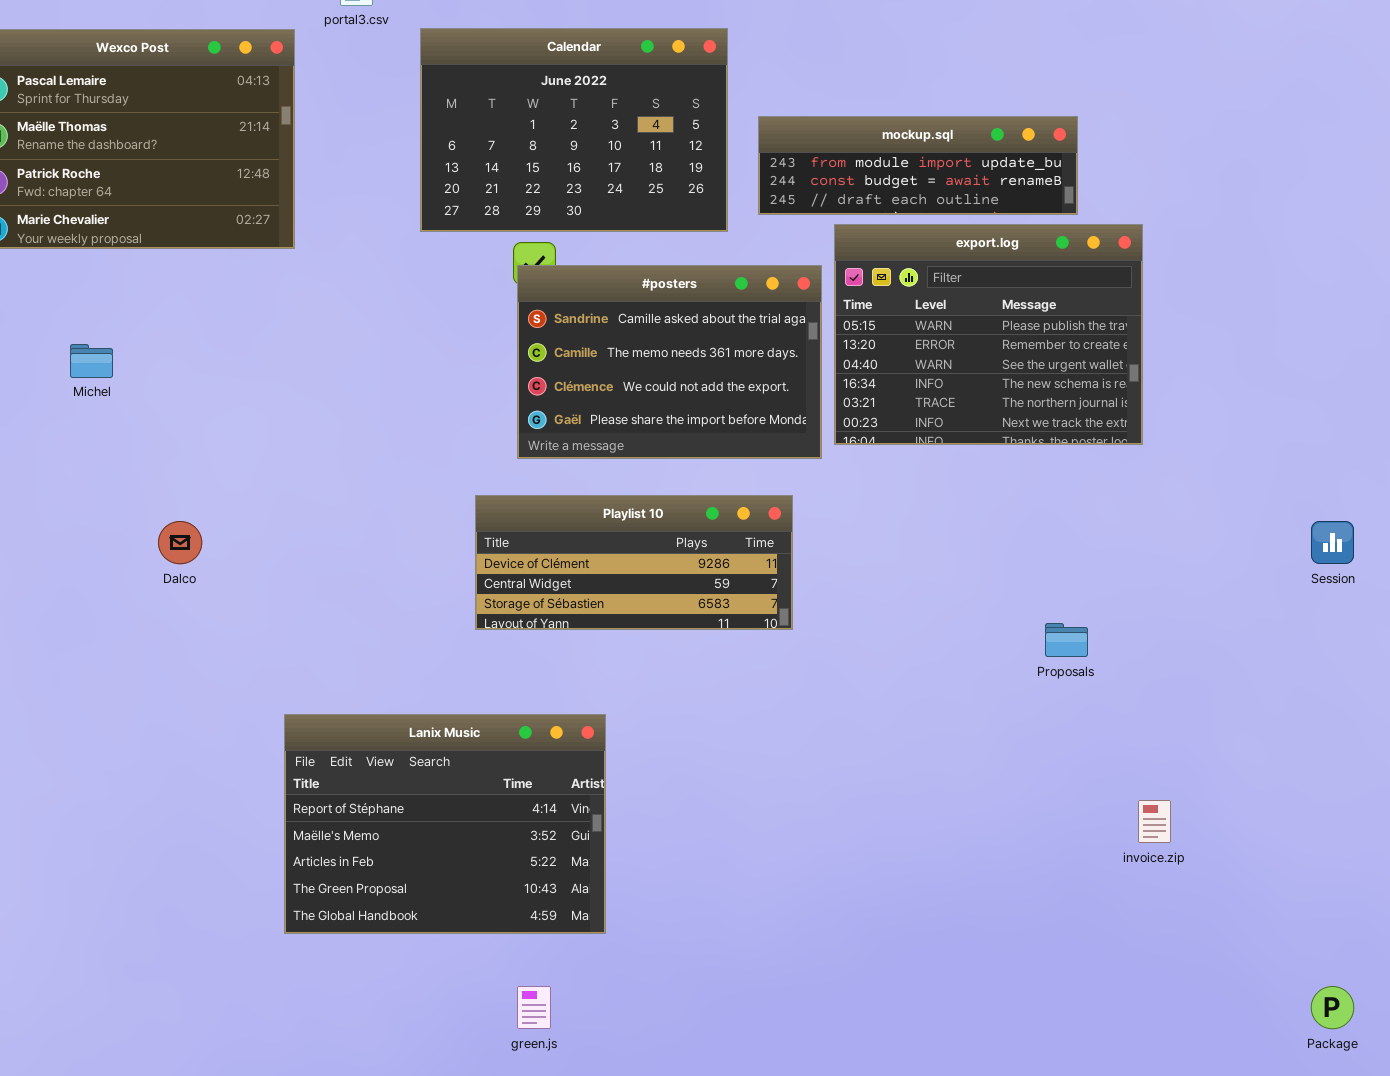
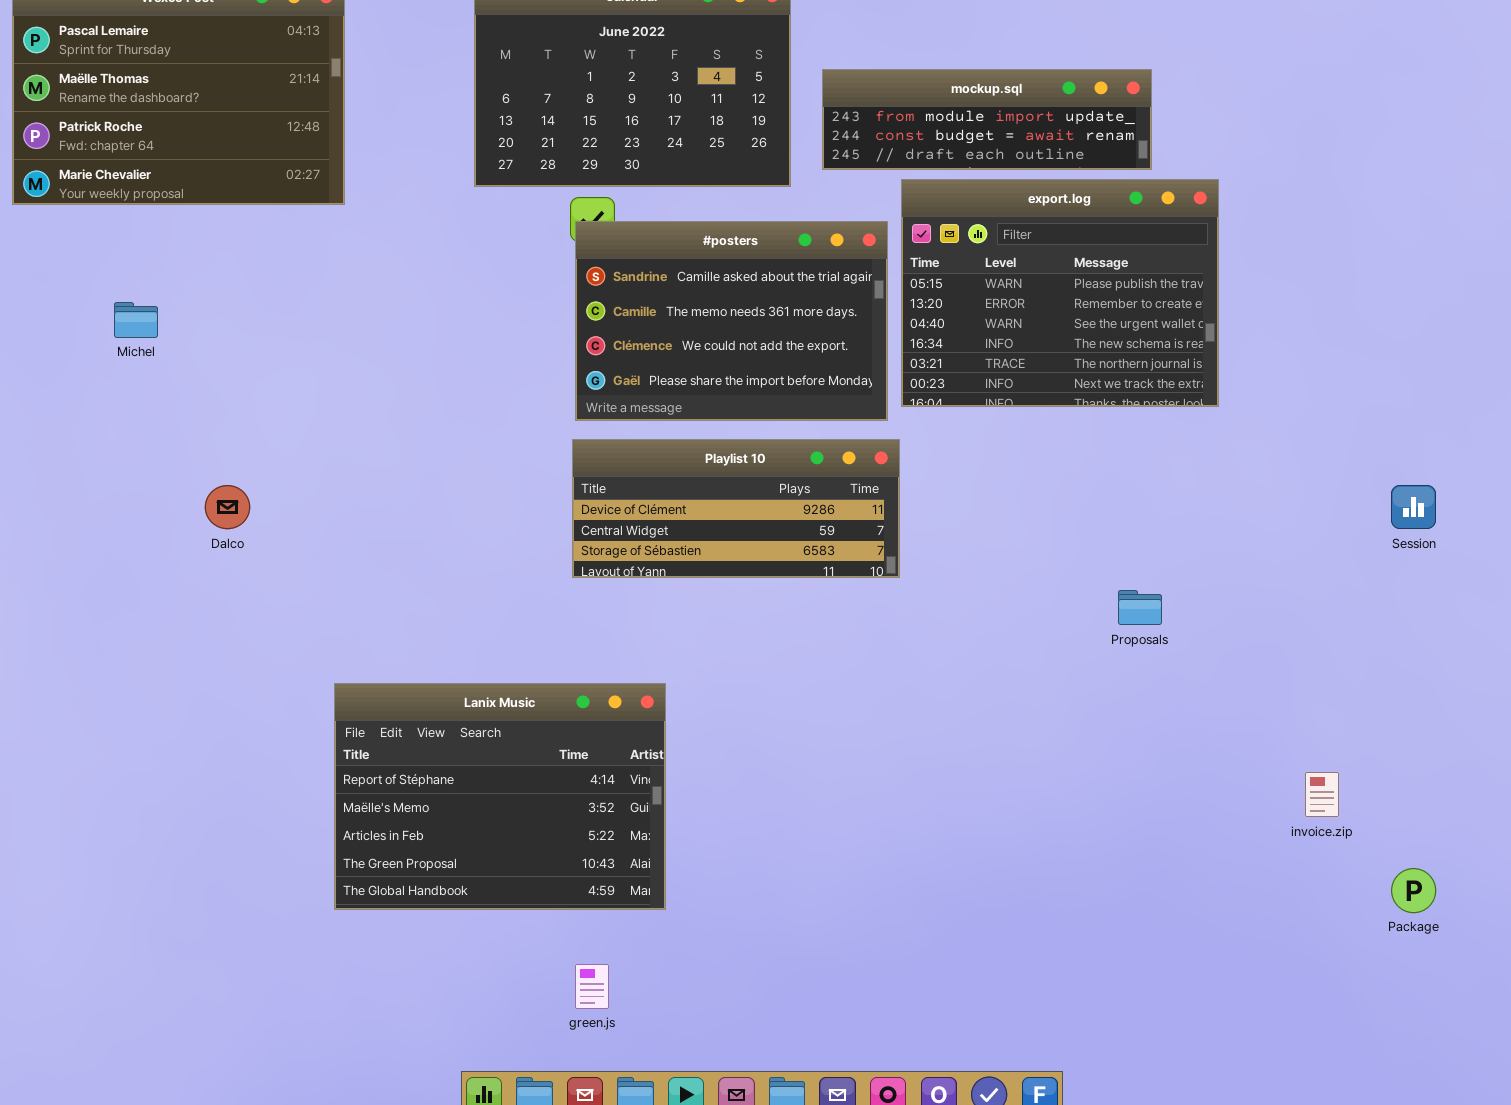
Playlist 10: [475,495,793,630] -> [572,439,900,578], moved
invoice.zip: [1138,800,1171,843] -> [1305,772,1339,817], moved
Package: [1311,986,1354,1029] -> [1391,868,1436,913], moved

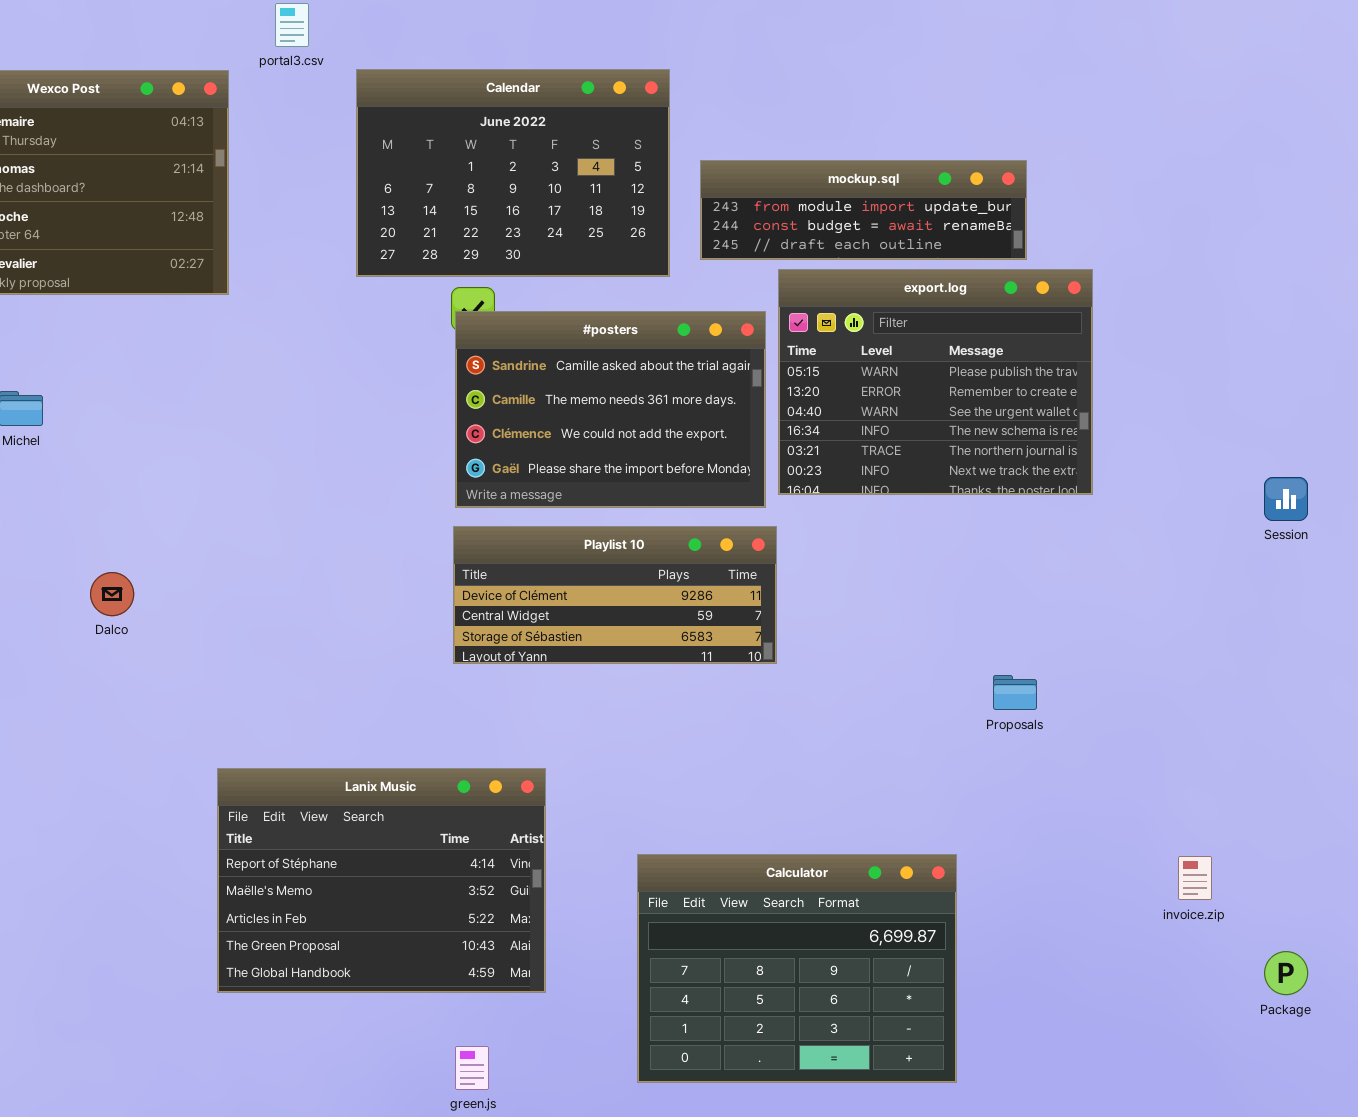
Session: [1391,485,1436,529] -> [1264,477,1308,521], moved
Calculator: none -> [637,854,957,1083], opened

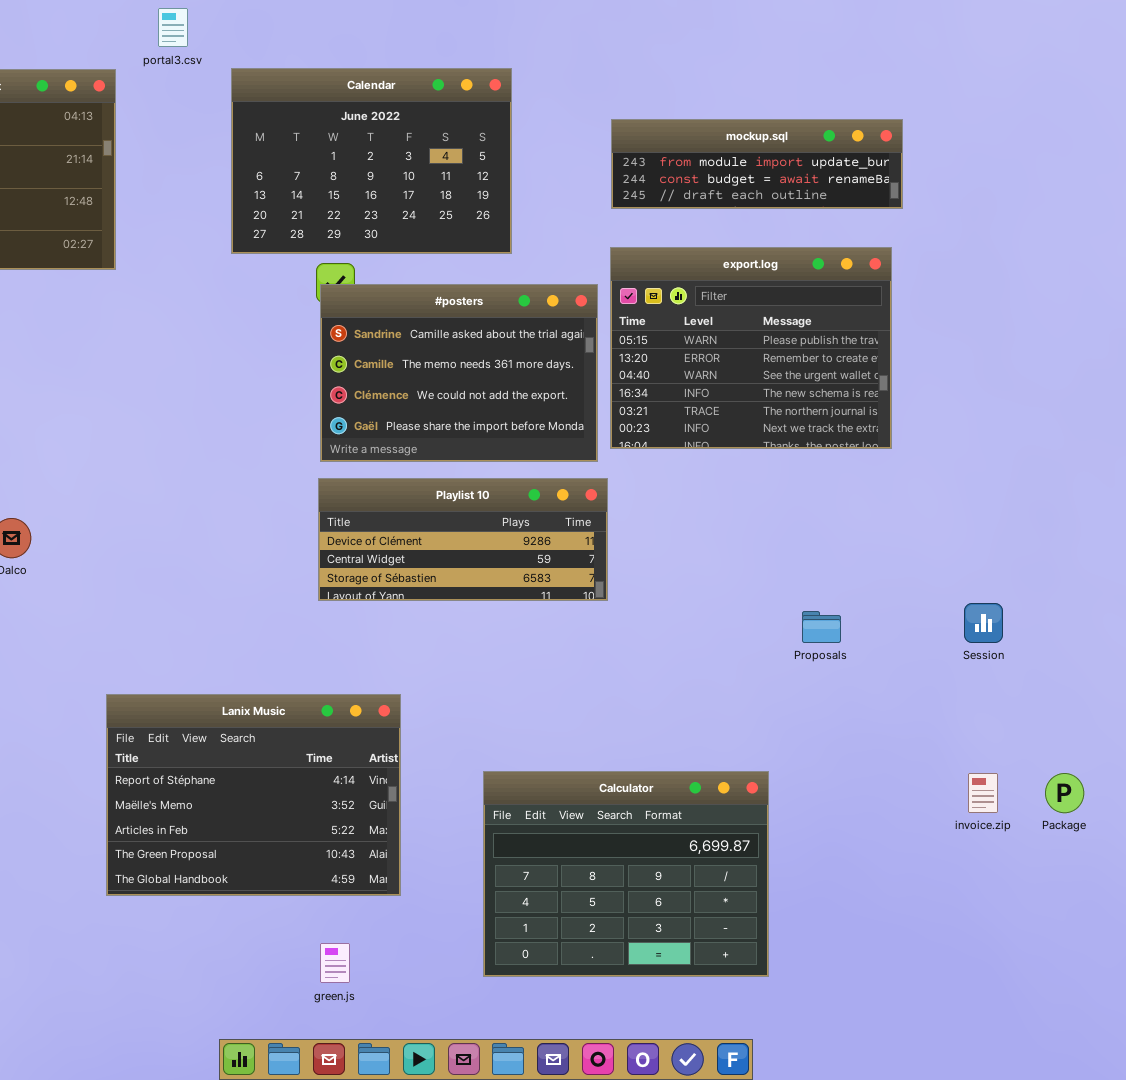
mockup.sql: [700,160,1027,260] -> [611,119,903,209], moved
Session: [1264,477,1308,521] -> [964,603,1003,643], moved
Package: [1264,951,1308,995] -> [1045,773,1084,813], moved

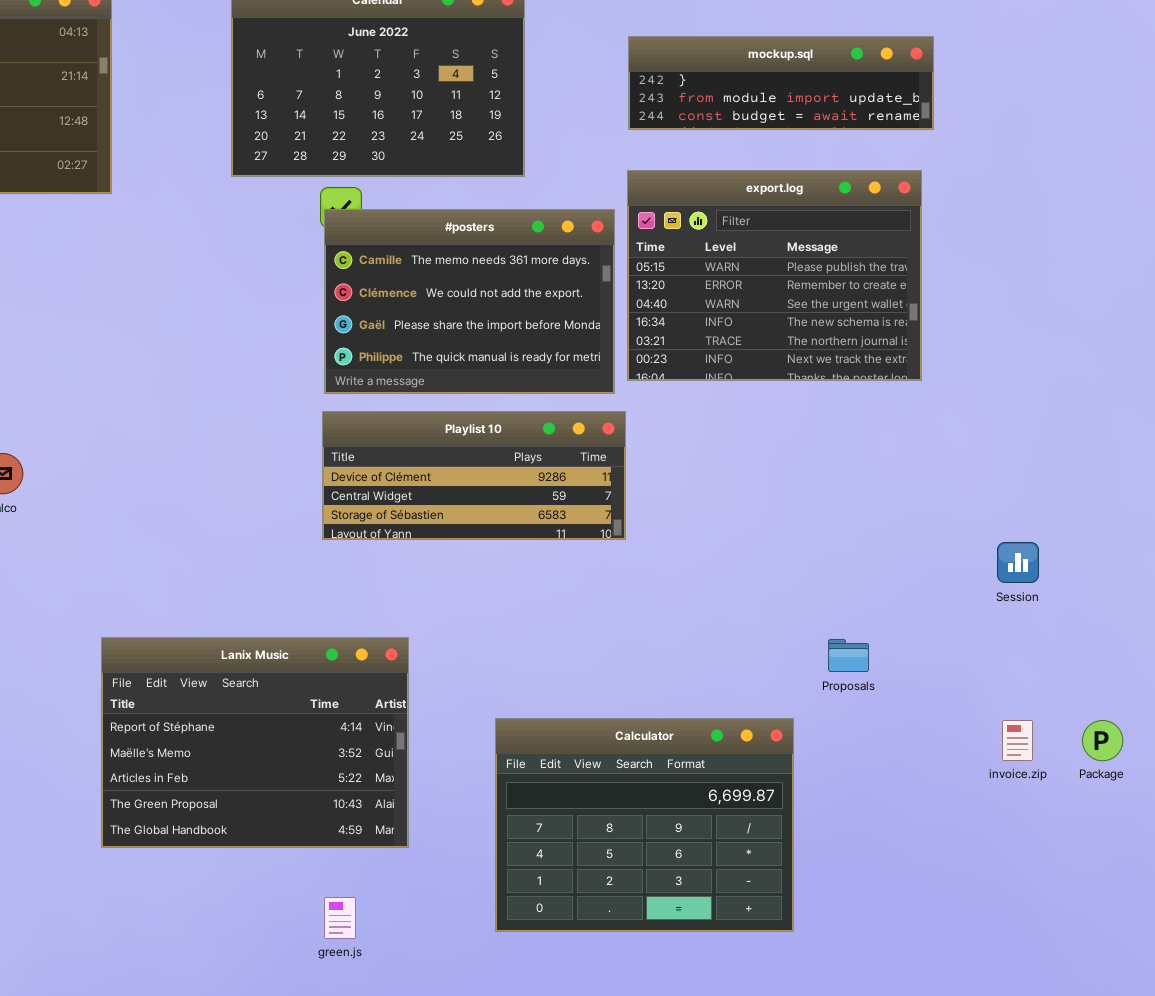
mockup.sql: [611,119,903,209] -> [628,36,934,130], scrolled up 1 row
#posters: [320,284,598,462] -> [324,209,615,394], scrolled down 1 row
Proposals: [802,611,841,643] -> [828,639,869,672], moved

